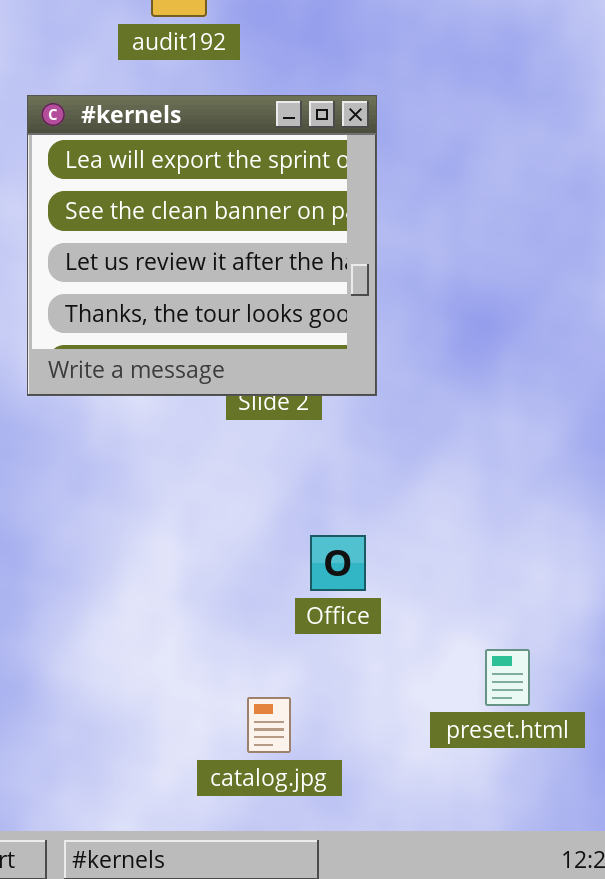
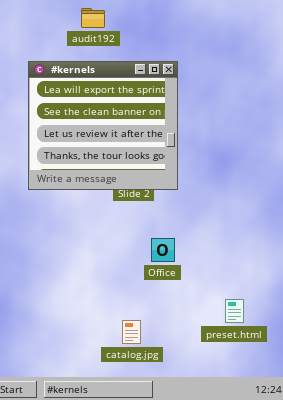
Office: [310,535,366,591] -> [151,238,175,262], moved

